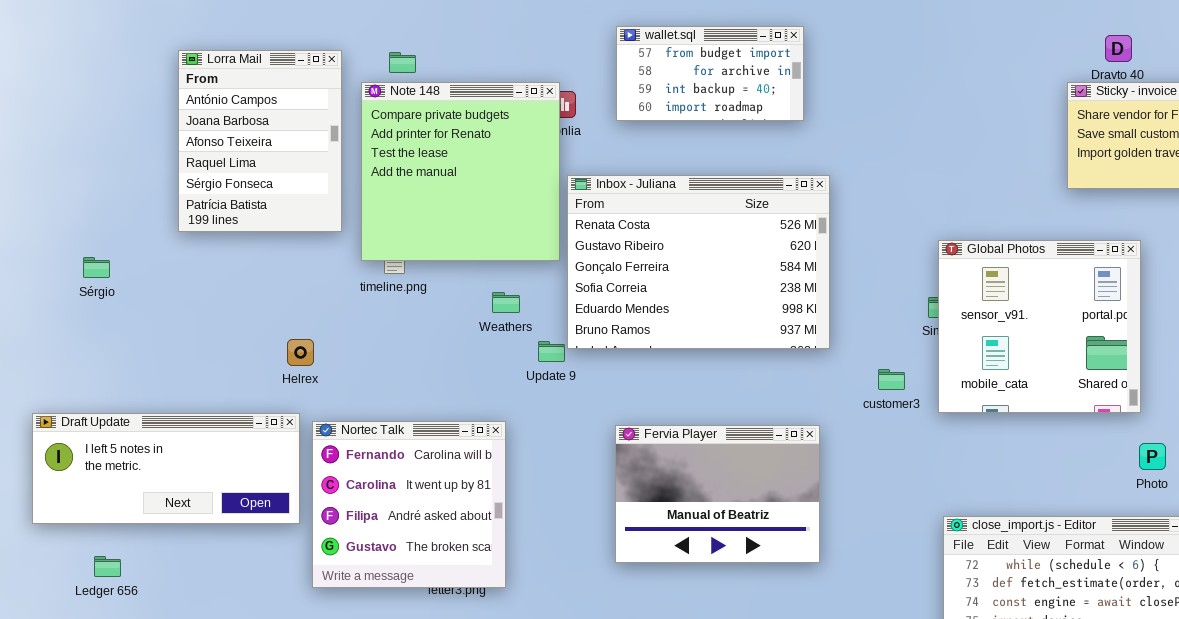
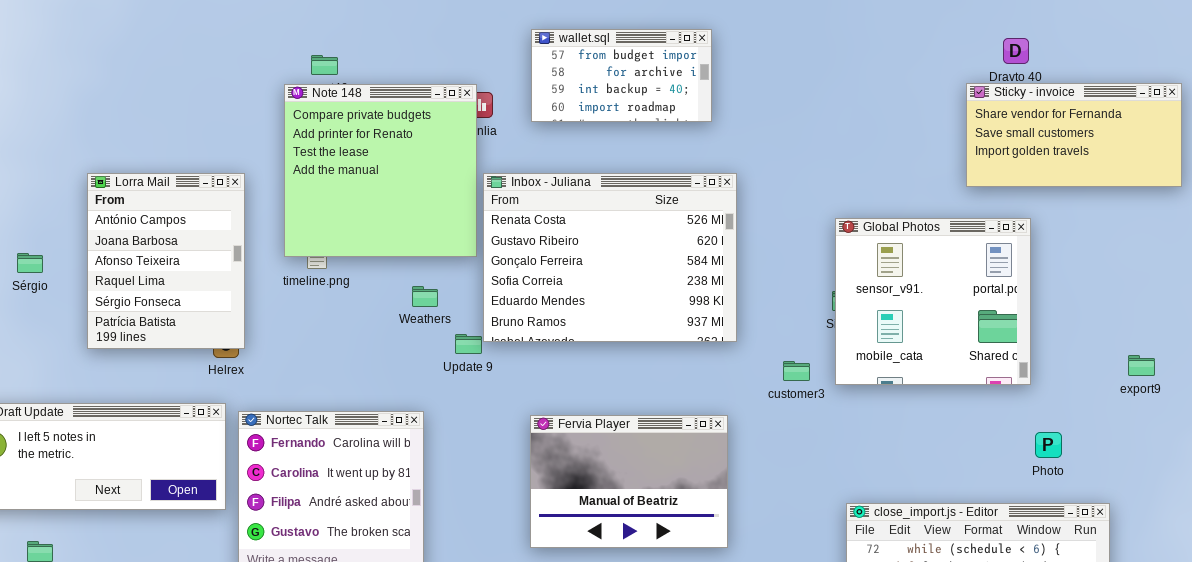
Lorra Mail: [178,50,342,232] -> [87,173,245,349], moved
Global Photos: [938,240,1141,413] -> [835,218,1031,385], moved

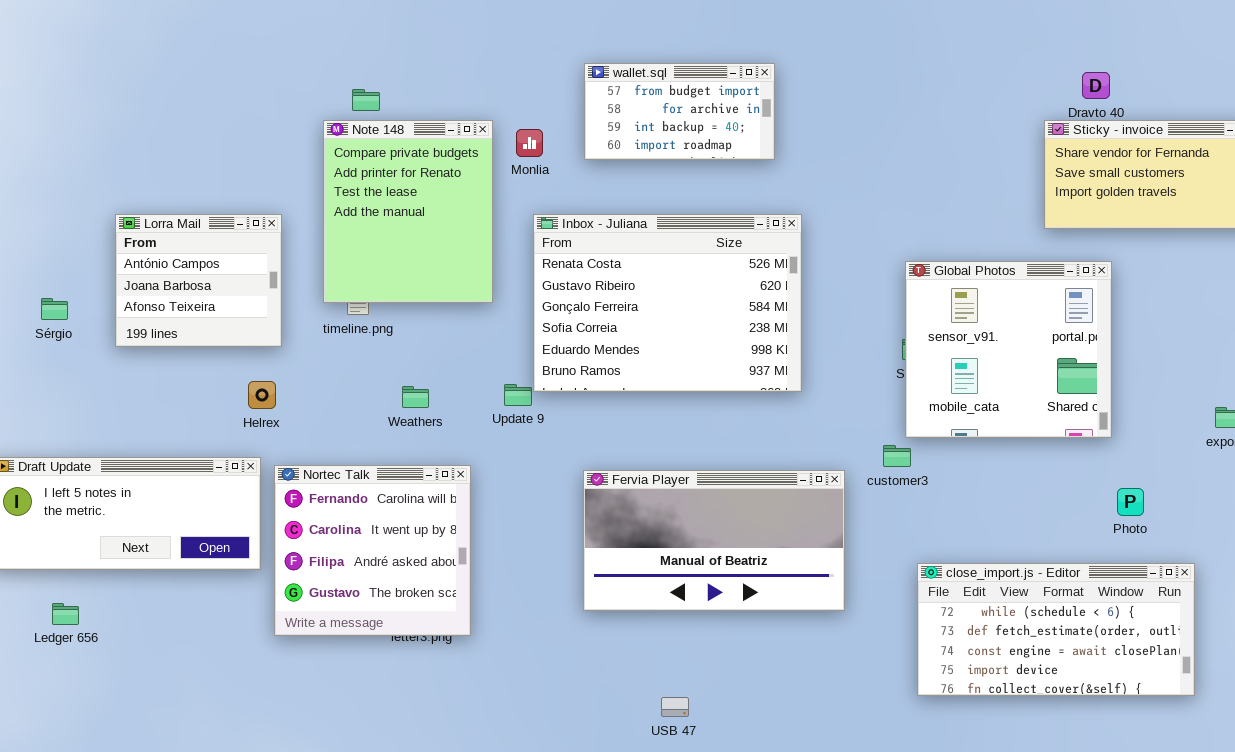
Note 148: [284,84,477,257] -> [323,120,493,303], resized
Lorra Mail: [87,173,245,349] -> [115,214,282,347], resized
Weathers: [412,286,438,307] -> [402,386,429,408], moved
customer3: [783,361,810,381] -> [883,445,911,467], moved
Fervia Player: [530,415,728,548] -> [583,470,845,611], resized

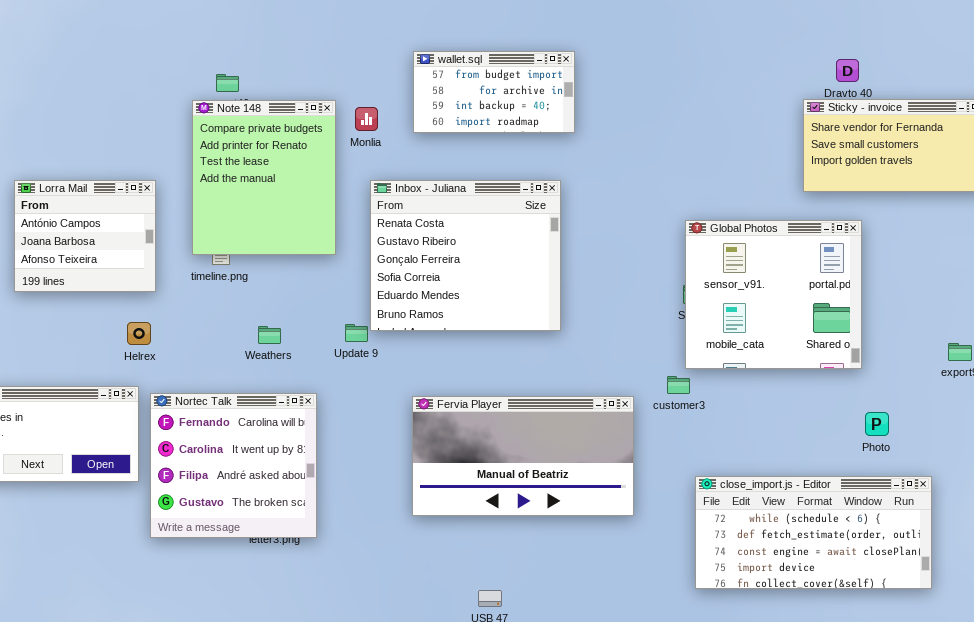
Inbox - Juliana: [533,214,802,392] -> [370,180,561,331], resized

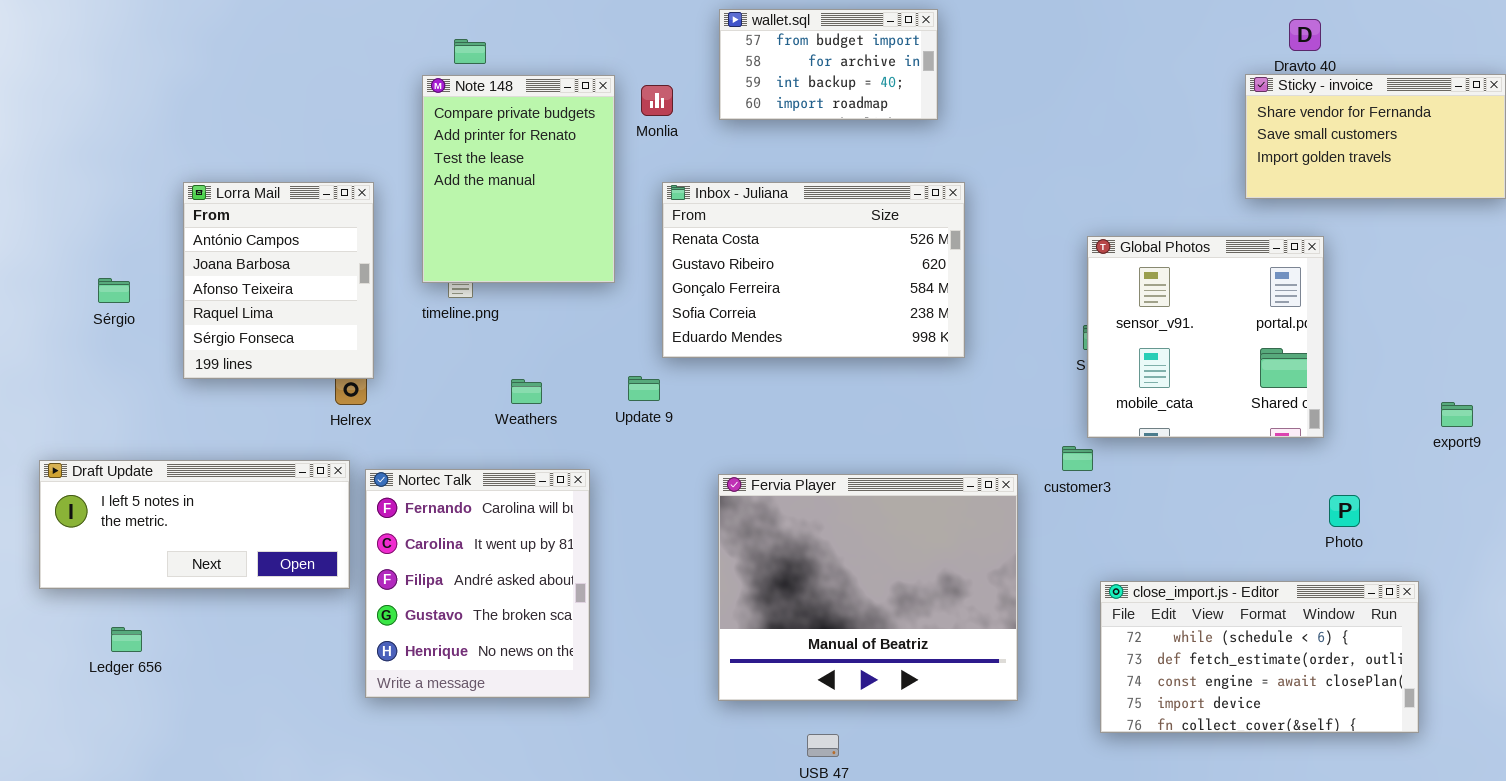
Lorra Mail: [14,180,156,292] -> [183,182,374,379], resized
Inbox - Juliana: [370,180,561,331] -> [662,182,965,358], resized
Nortec Talk: [150,393,317,538] -> [365,469,590,698], resized
Fervia Player: [412,396,634,516] -> [718,474,1018,701], resized

